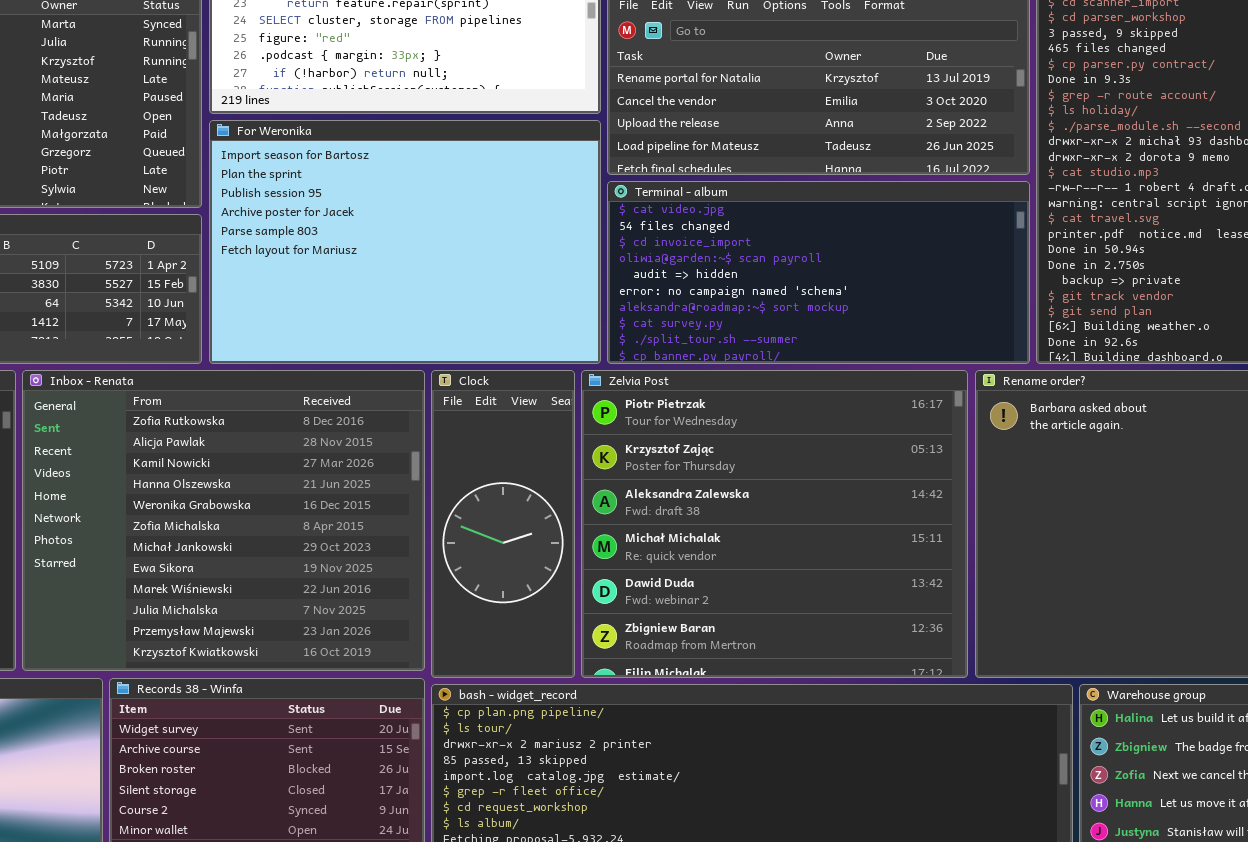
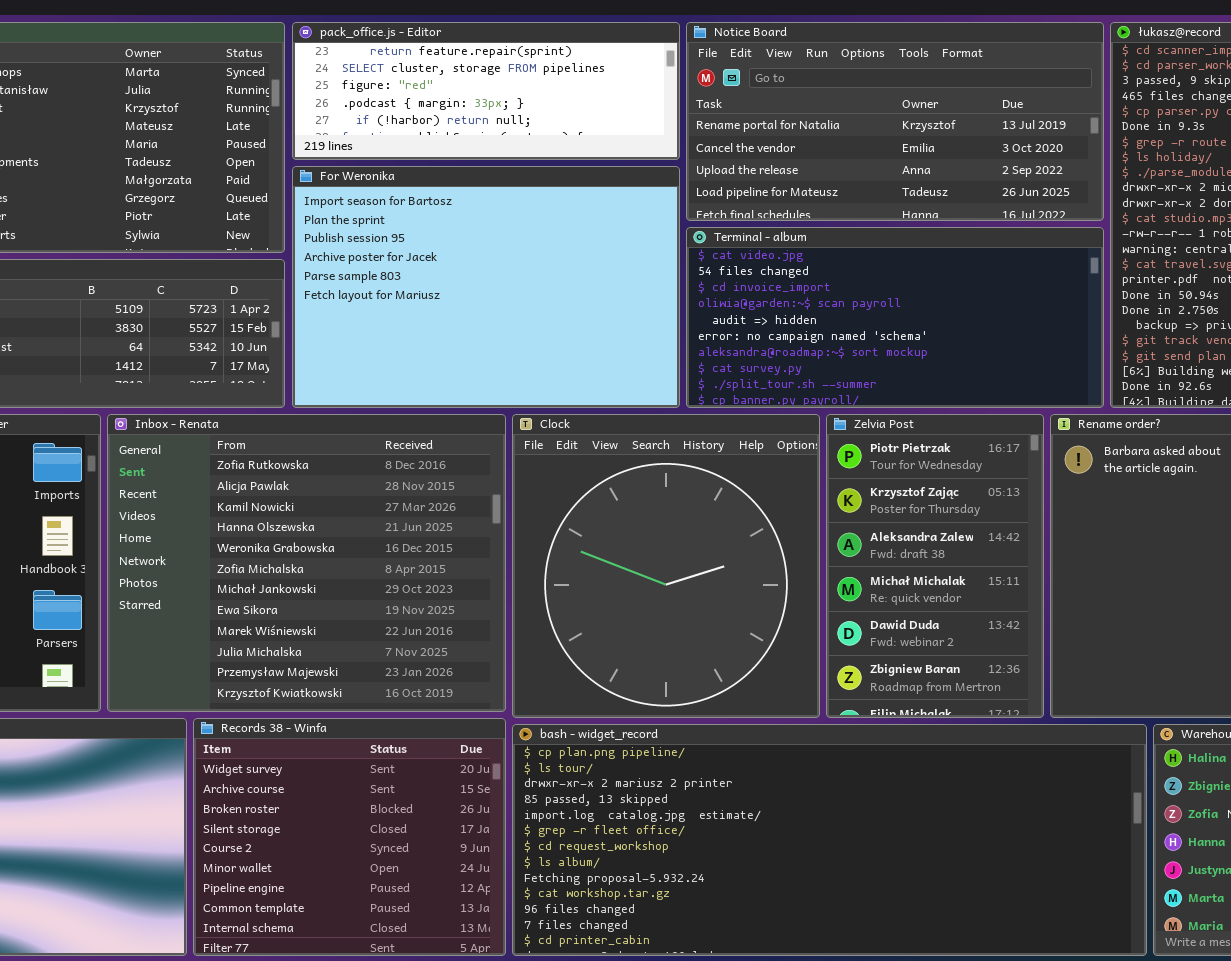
Clock: [431,370,575,678] -> [512,414,820,718], resized
Zelvia Post: [581,370,968,678] -> [826,414,1044,718], resized

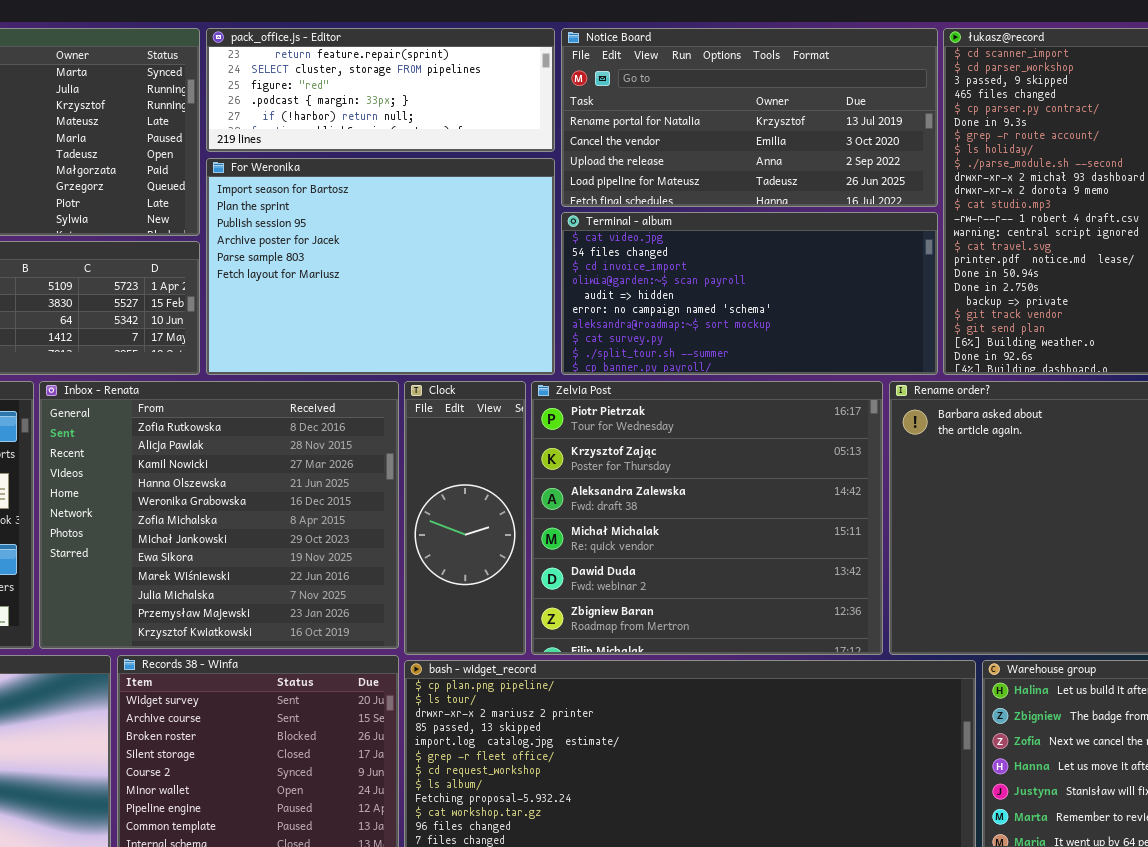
Clock: [512,414,820,718] -> [404,381,526,655], resized
Zelvia Post: [826,414,1044,718] -> [531,381,883,655], resized

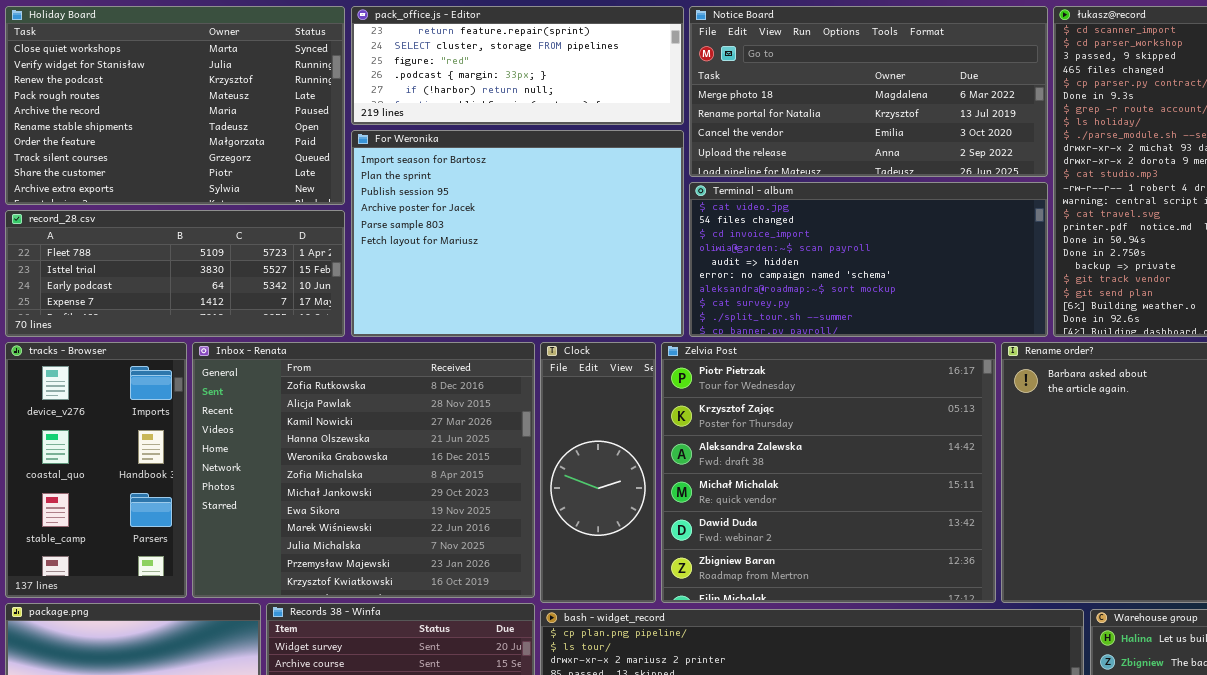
Notice Board: [561,28,938,207] -> [689,6,1048,177], scrolled up 1 row

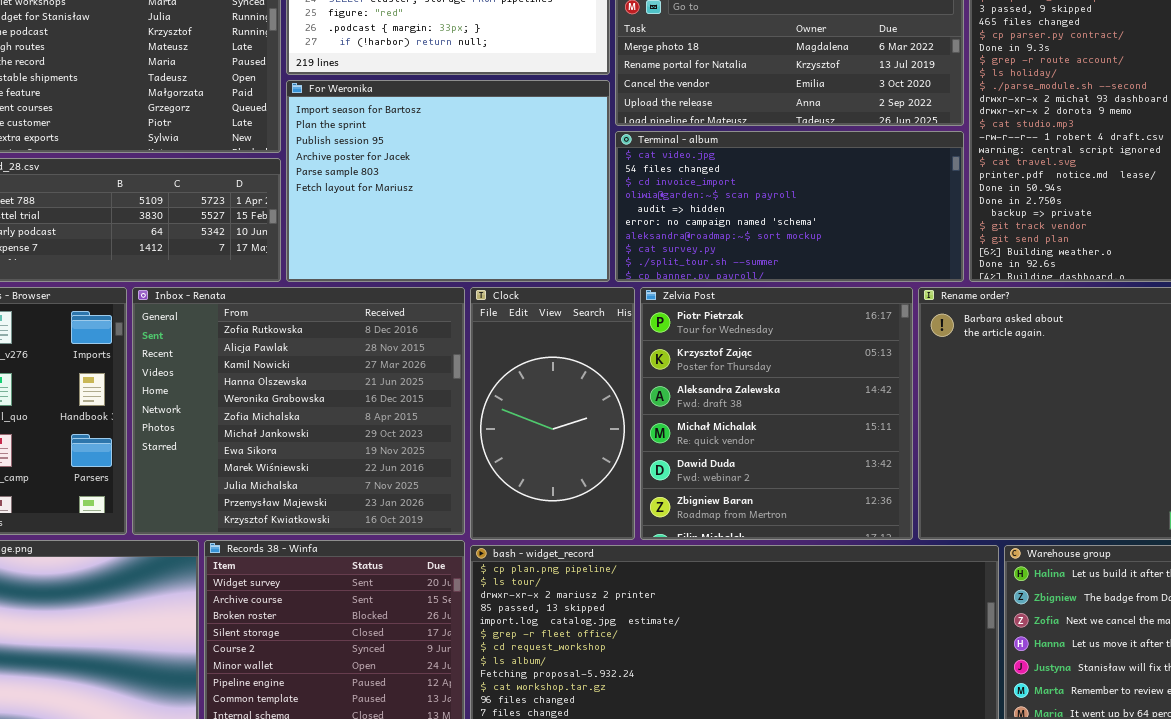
Clock: [540,342,656,603] -> [470,287,635,540], resized
Zelvia Post: [661,342,996,603] -> [640,287,913,540], resized

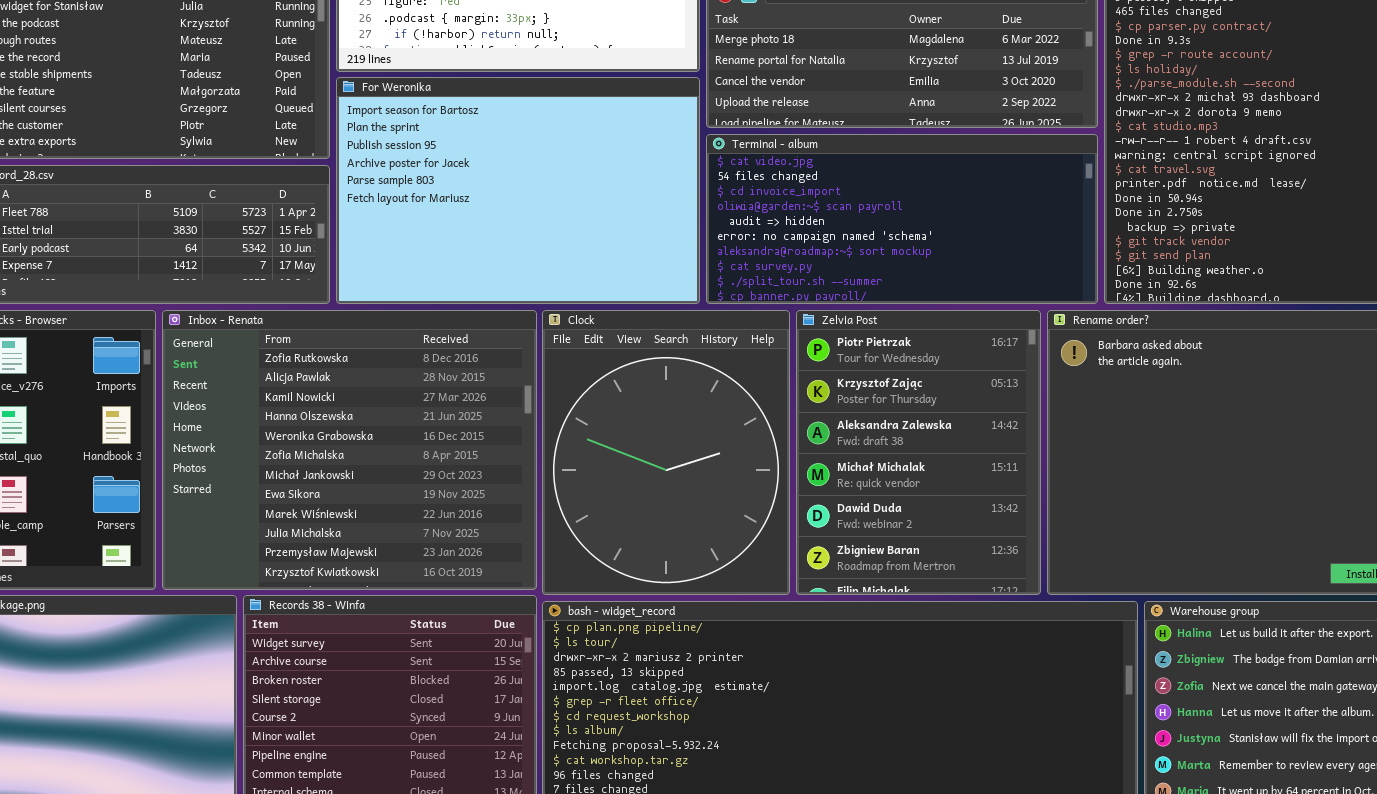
Clock: [470,287,635,540] -> [542,310,790,595], resized
Zelvia Post: [640,287,913,540] -> [796,310,1041,595], resized

